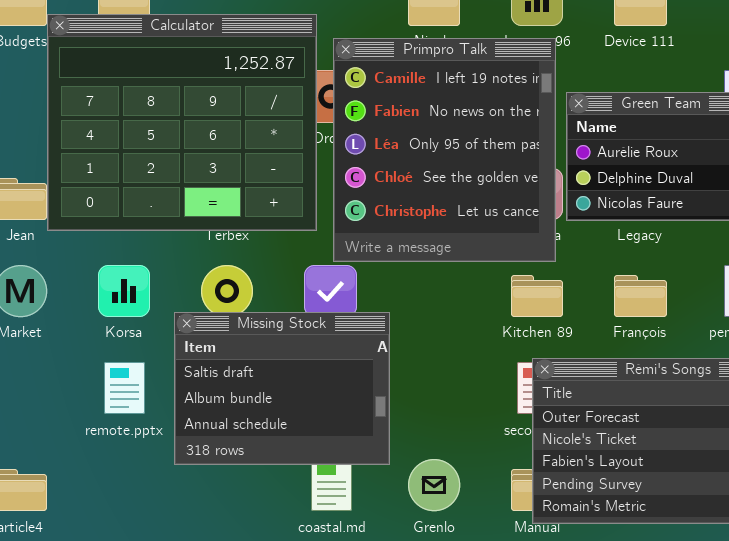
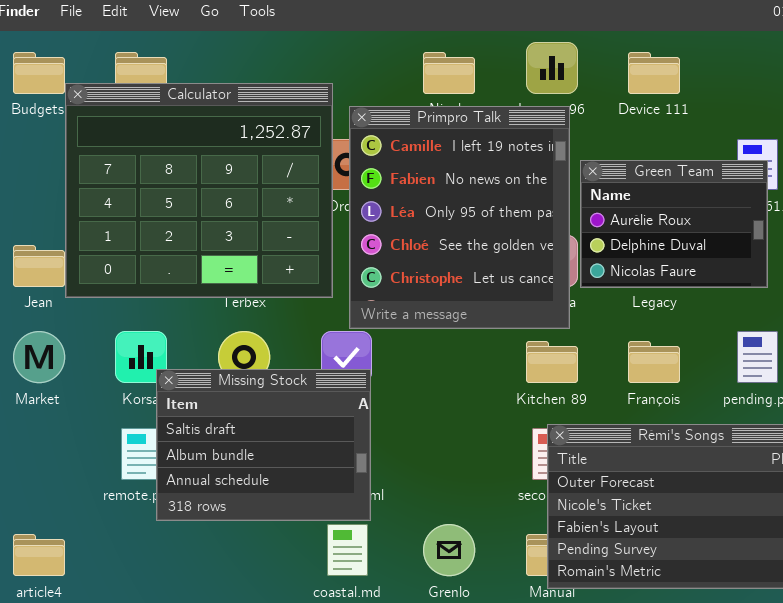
Missing Stock: [174,312,390,465] -> [156,369,371,521], moved

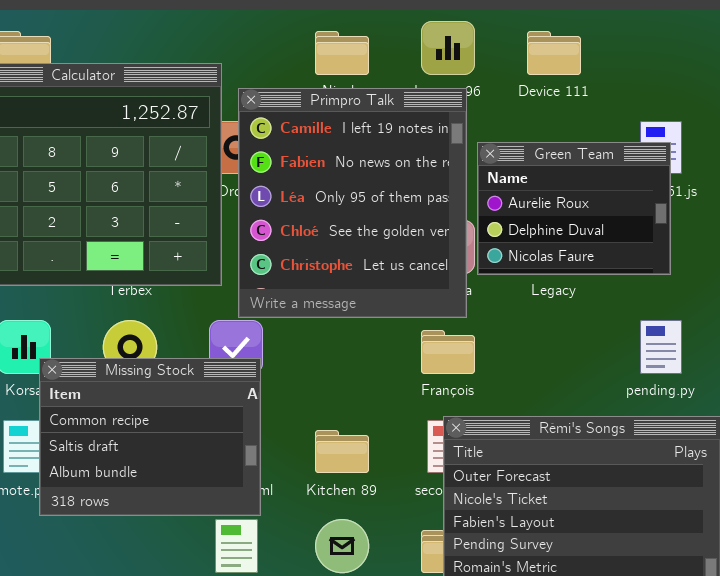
Kitchen 89: [526,341,578,383] -> [315,430,369,473], moved
François: [628,341,680,383] -> [421,330,475,374], moved
Missing Stock: [156,369,371,521] -> [39,358,261,516], scrolled up 1 row

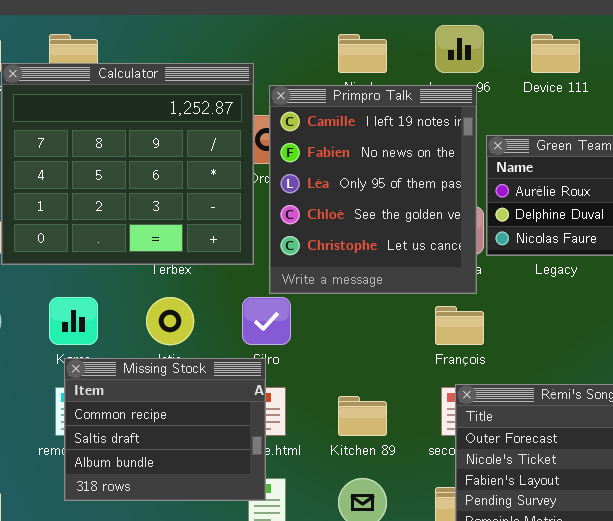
Missing Stock: [39,358,261,516] -> [64,358,266,501], moved

